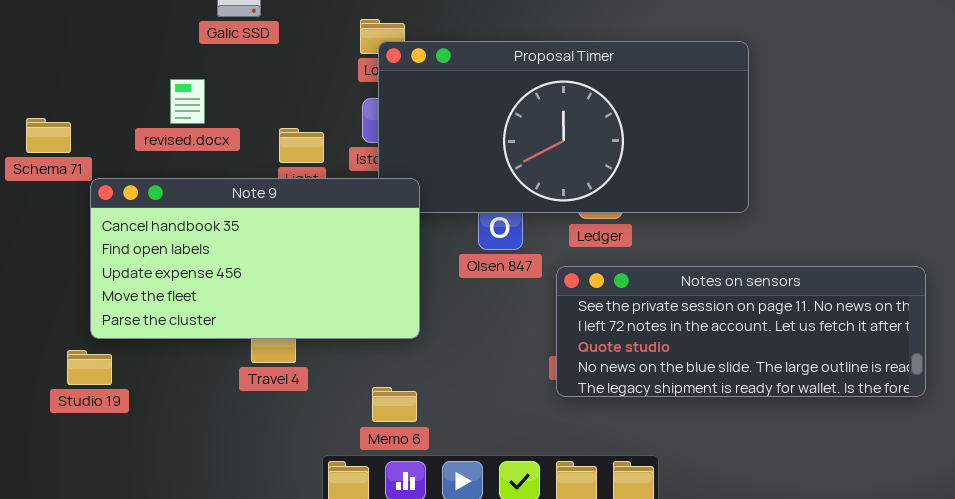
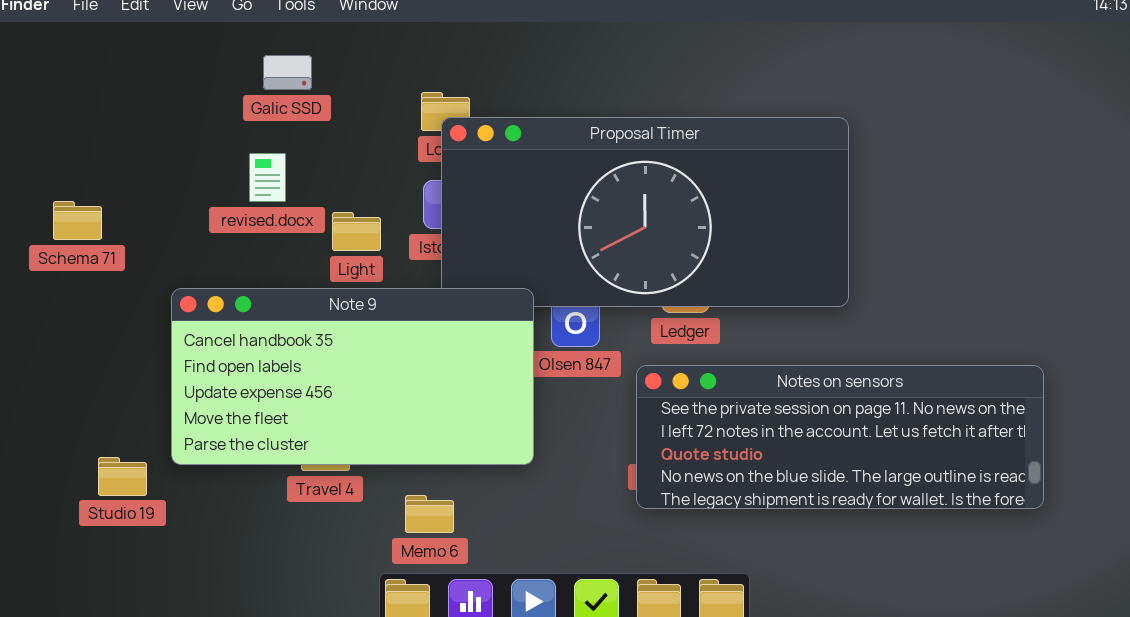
revised.docx: [170,79,205,124] -> [249,153,286,202], moved
Note 9: [90,178,420,339] -> [171,288,534,465], moved
Memo 6: [372,387,417,422] -> [405,495,454,533], moved

